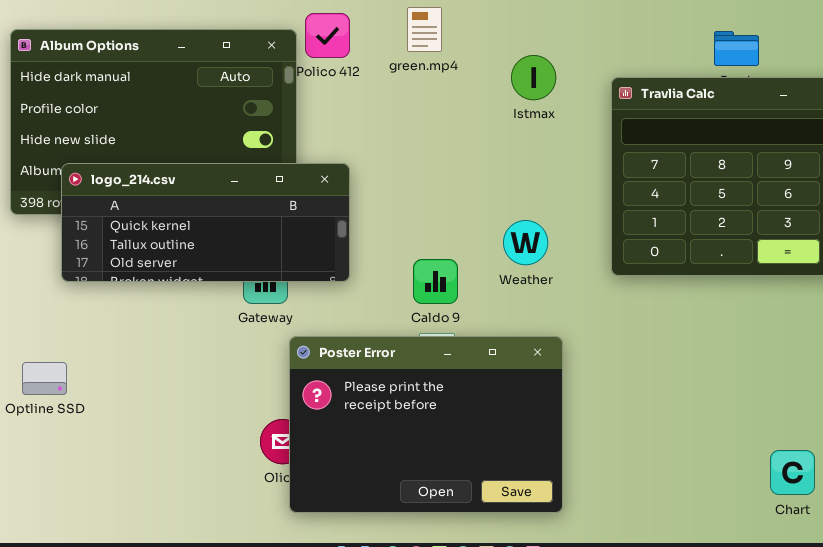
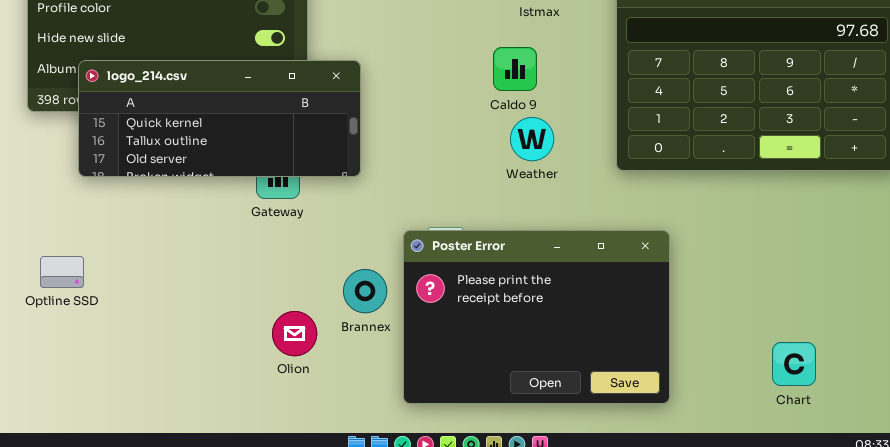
Caldo 9: [413,259,458,304] -> [493,47,537,91], moved
Poster Error: [289,336,563,513] -> [403,230,670,404], moved

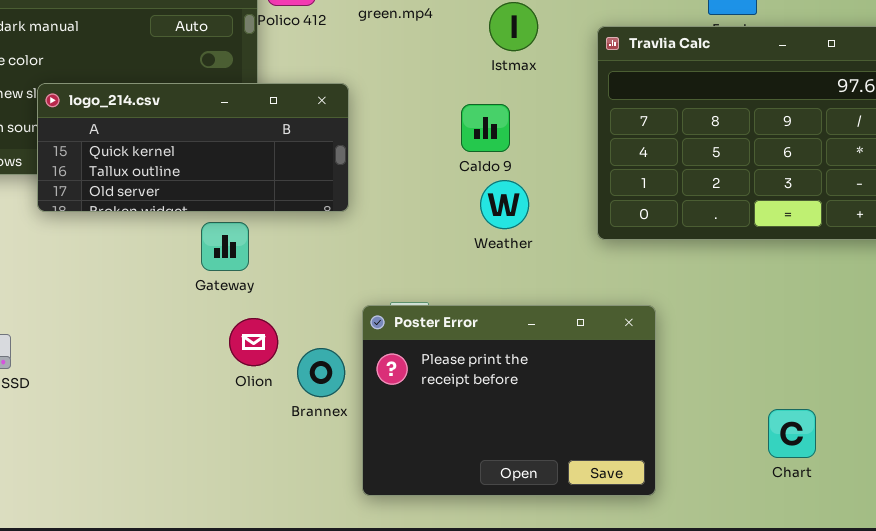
logo_214.csv: [78,60,361,177] -> [37,83,349,212], moved
Olion: [272,311,317,356] -> [229,318,278,366], moved
Chart: [772,342,816,386] -> [768,409,816,458], moved

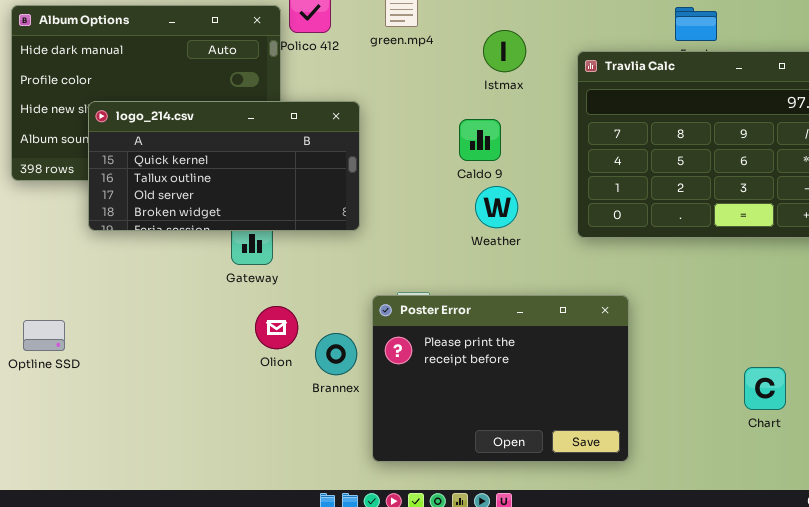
logo_214.csv: [37,83,349,212] -> [88,101,360,231], resized
Chart: [768,409,816,458] -> [744,367,786,410], moved

